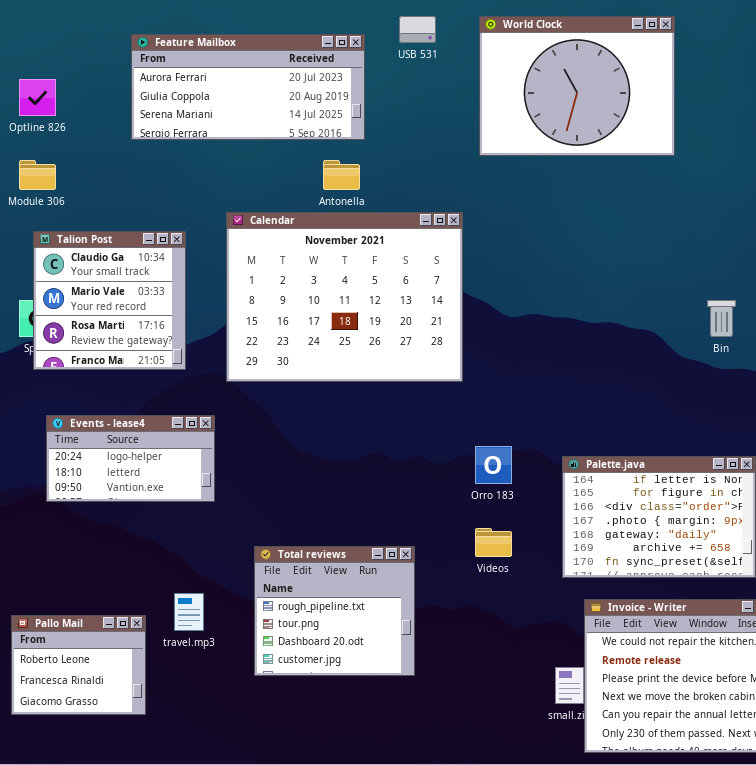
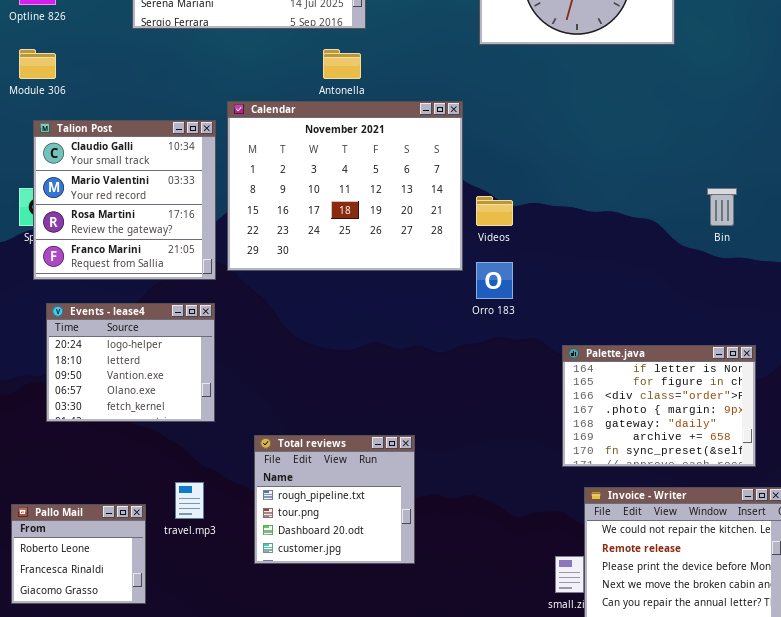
Talion Post: [33,231,186,370] -> [33,120,216,280], resized
Events - lease4: [46,415,215,502] -> [46,303,215,422], resized
Orro 183: [475,446,512,484] -> [476,262,513,299], moved
Videos: [475,528,512,557] -> [476,196,513,226], moved

